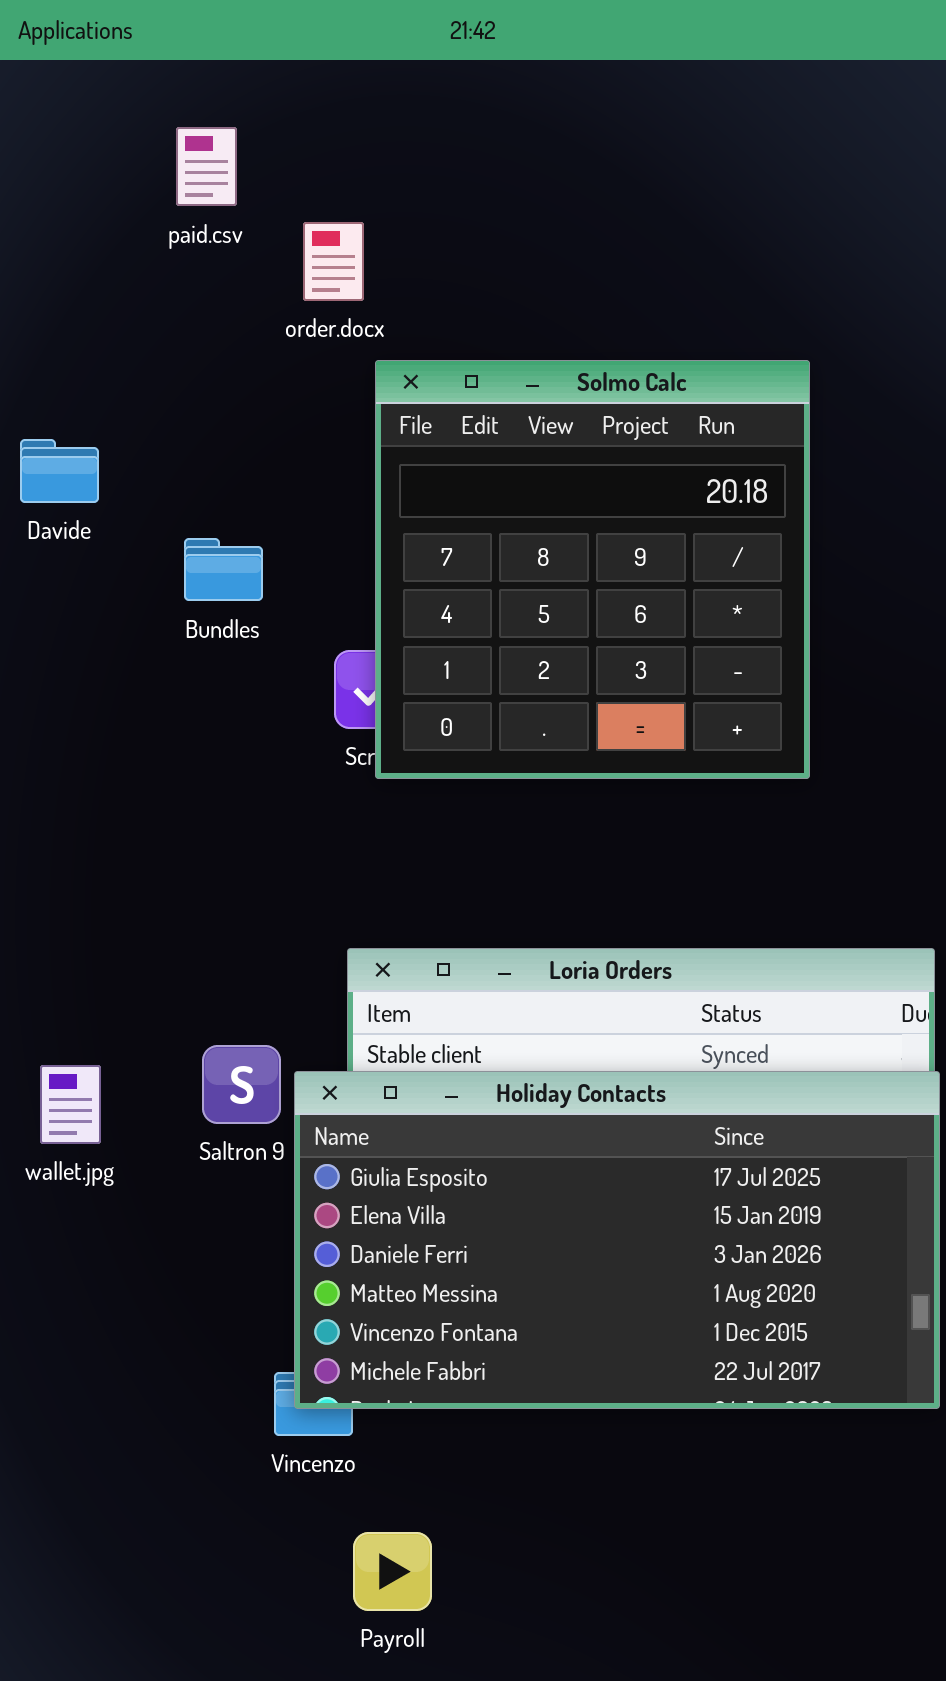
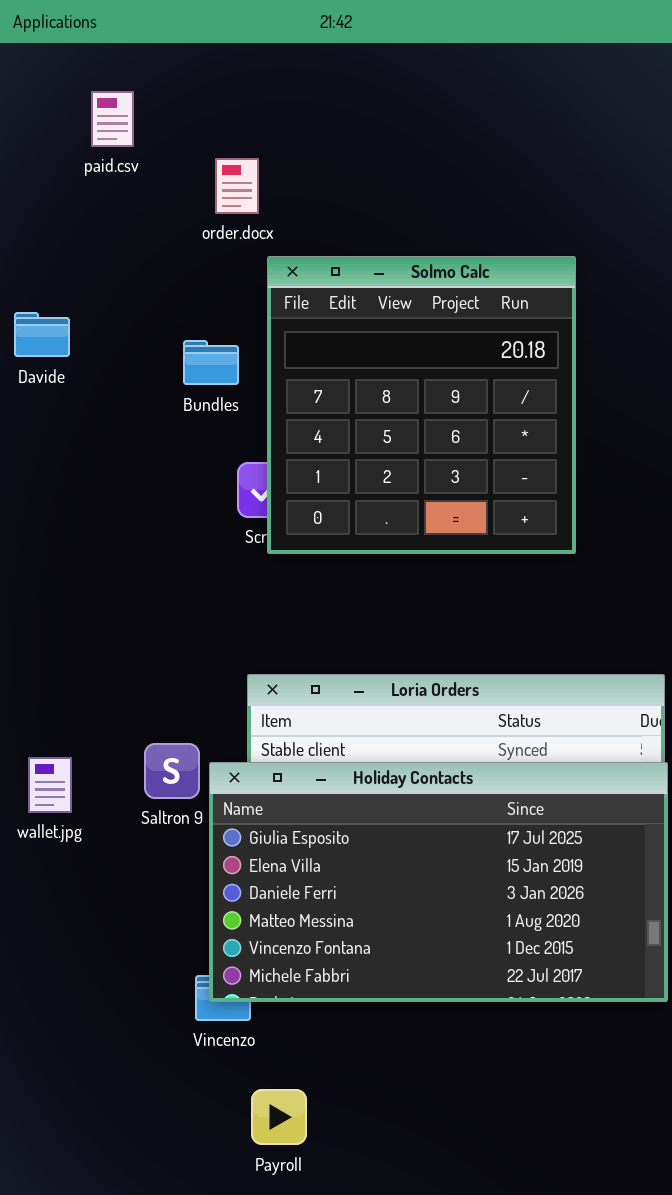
paid.csv: [176,127,237,206] -> [91,91,134,147], moved
Bundles: [184,538,263,601] -> [183,340,239,385], moved

